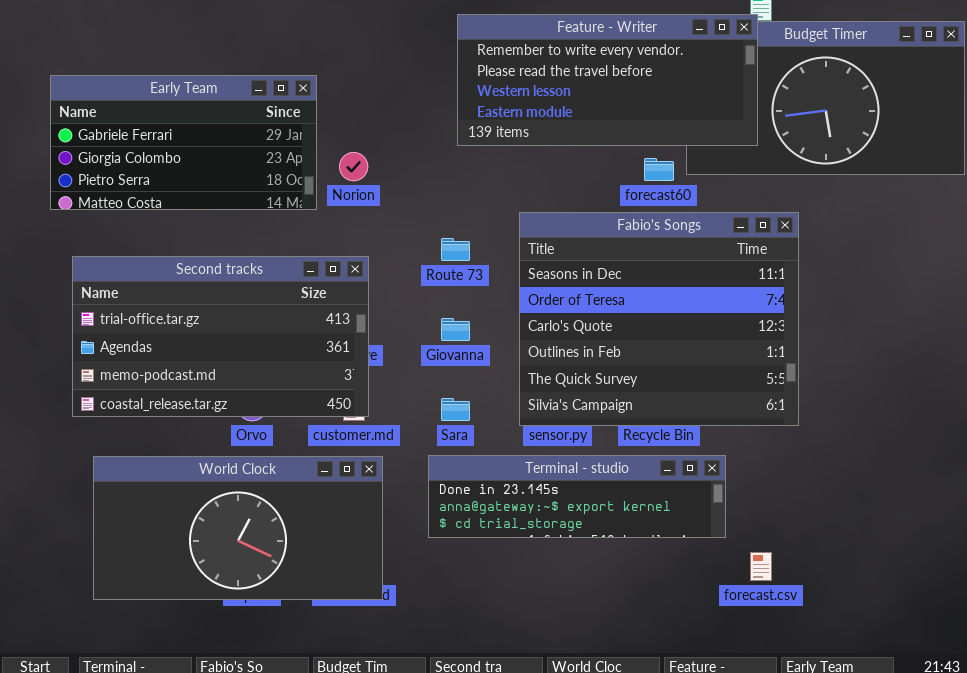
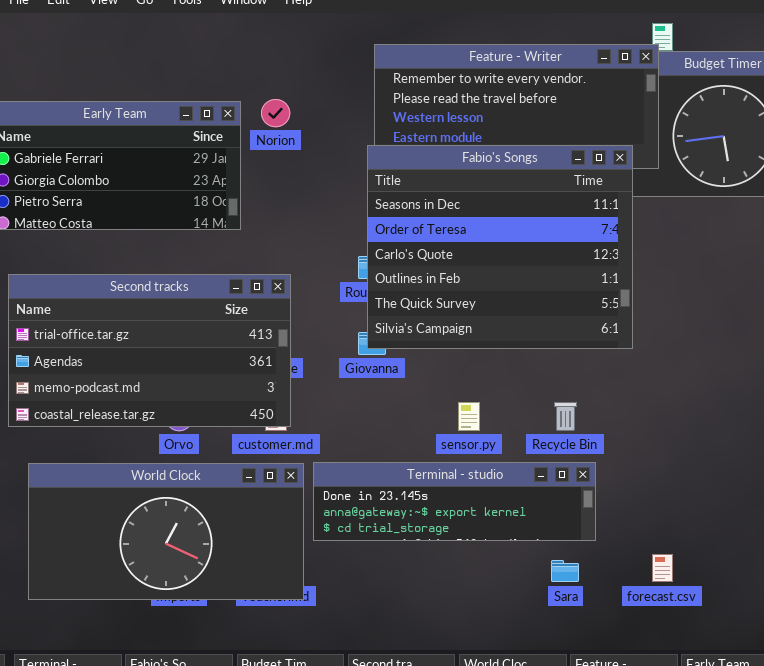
Norion: [339,152,368,181] -> [261,99,290,127], moved
Fabio's Songs: [519,212,799,426] -> [367,145,633,349], moved
Sara: [441,398,470,421] -> [551,560,579,582], moved
Terminal - studio: [428,455,726,538] -> [313,462,596,541], moved

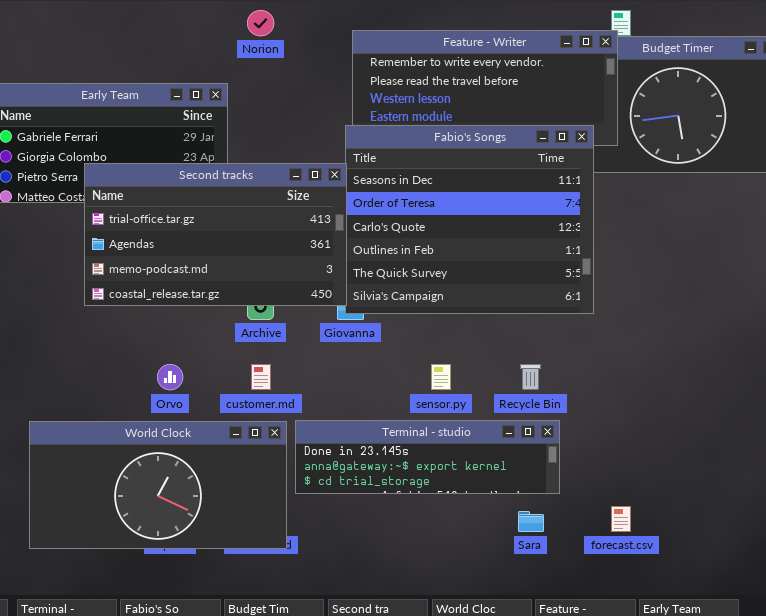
Norion: [261,99,290,127] -> [247,10,274,36], moved
Second tracks: [8,274,291,427] -> [84,163,347,306], moved

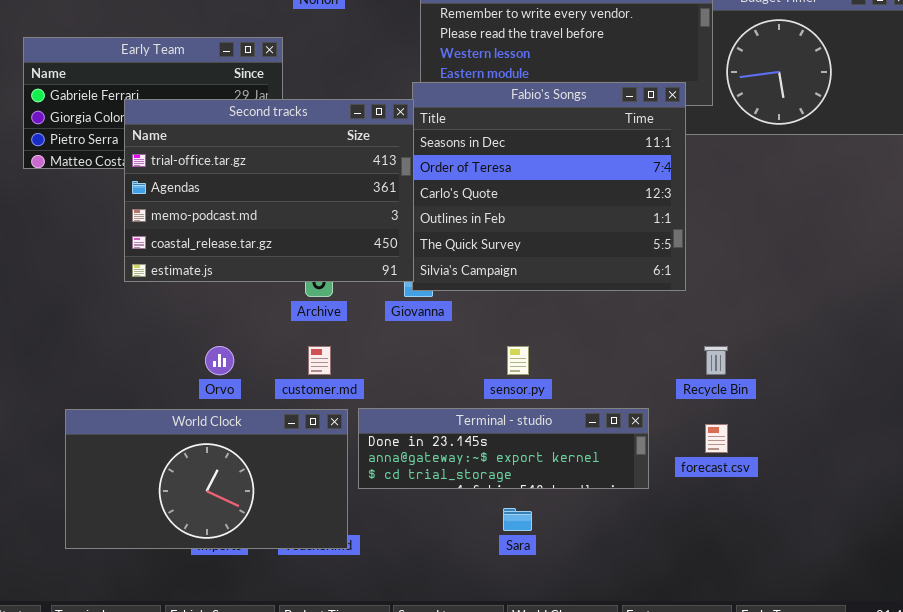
Second tracks: [84,163,347,306] -> [124,99,414,282], resized
Recycle Bin: [520,364,541,390] -> [704,346,728,375], moved
forecast.csv: [611,506,631,532] -> [705,424,728,453], moved
Sara: [518,511,544,532] -> [503,508,532,531], moved

